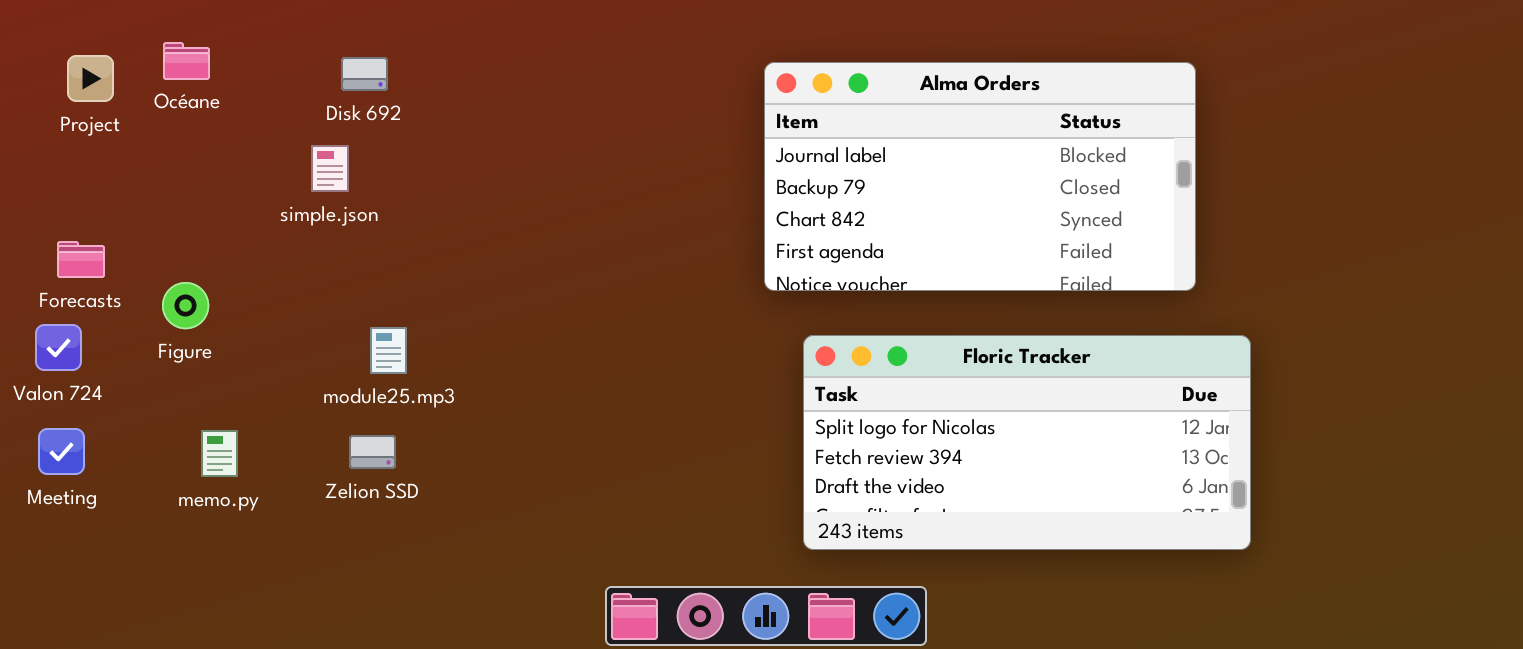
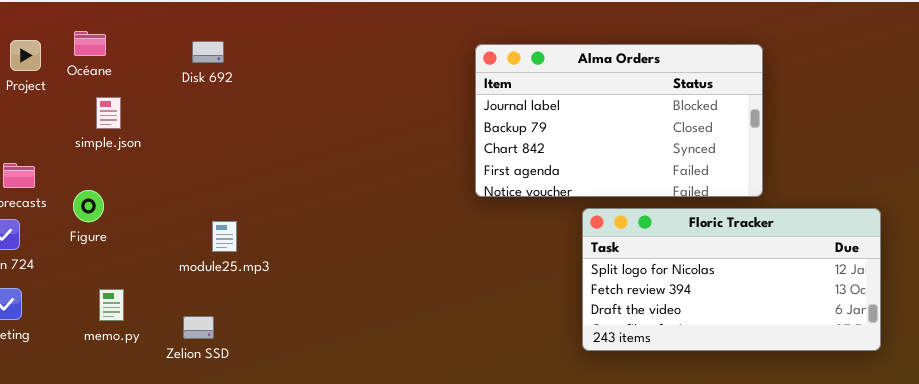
simple.json: [311,145,349,192] -> [96,97,121,129], moved
Floric Tracker: [803,335,1251,550] -> [582,208,881,351], moved
Zelion SSD: [349,435,396,469] -> [183,316,214,339], moved

